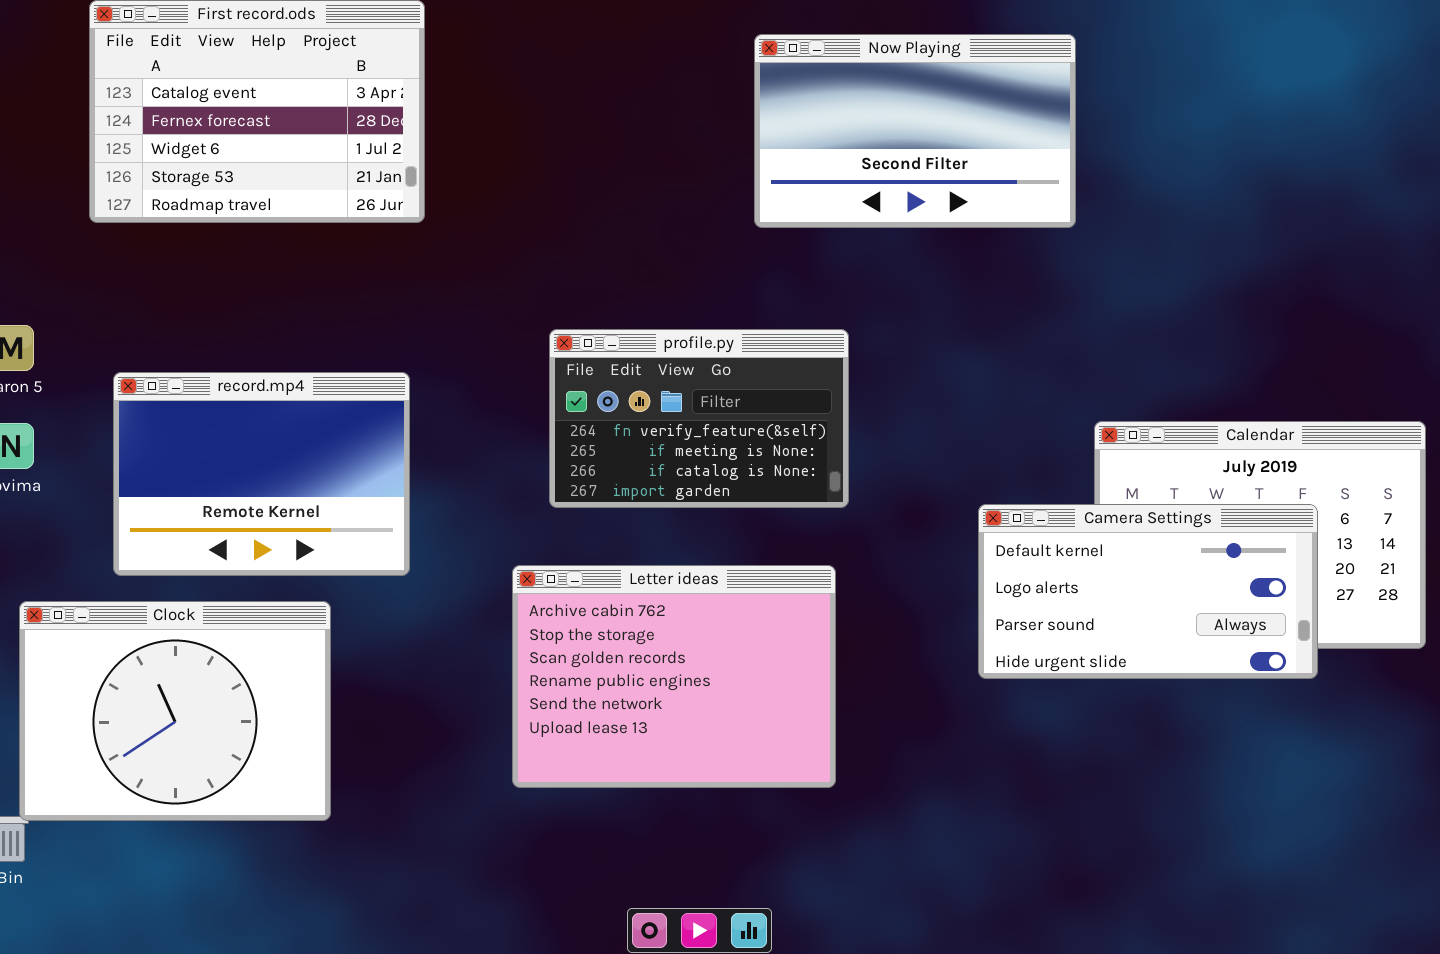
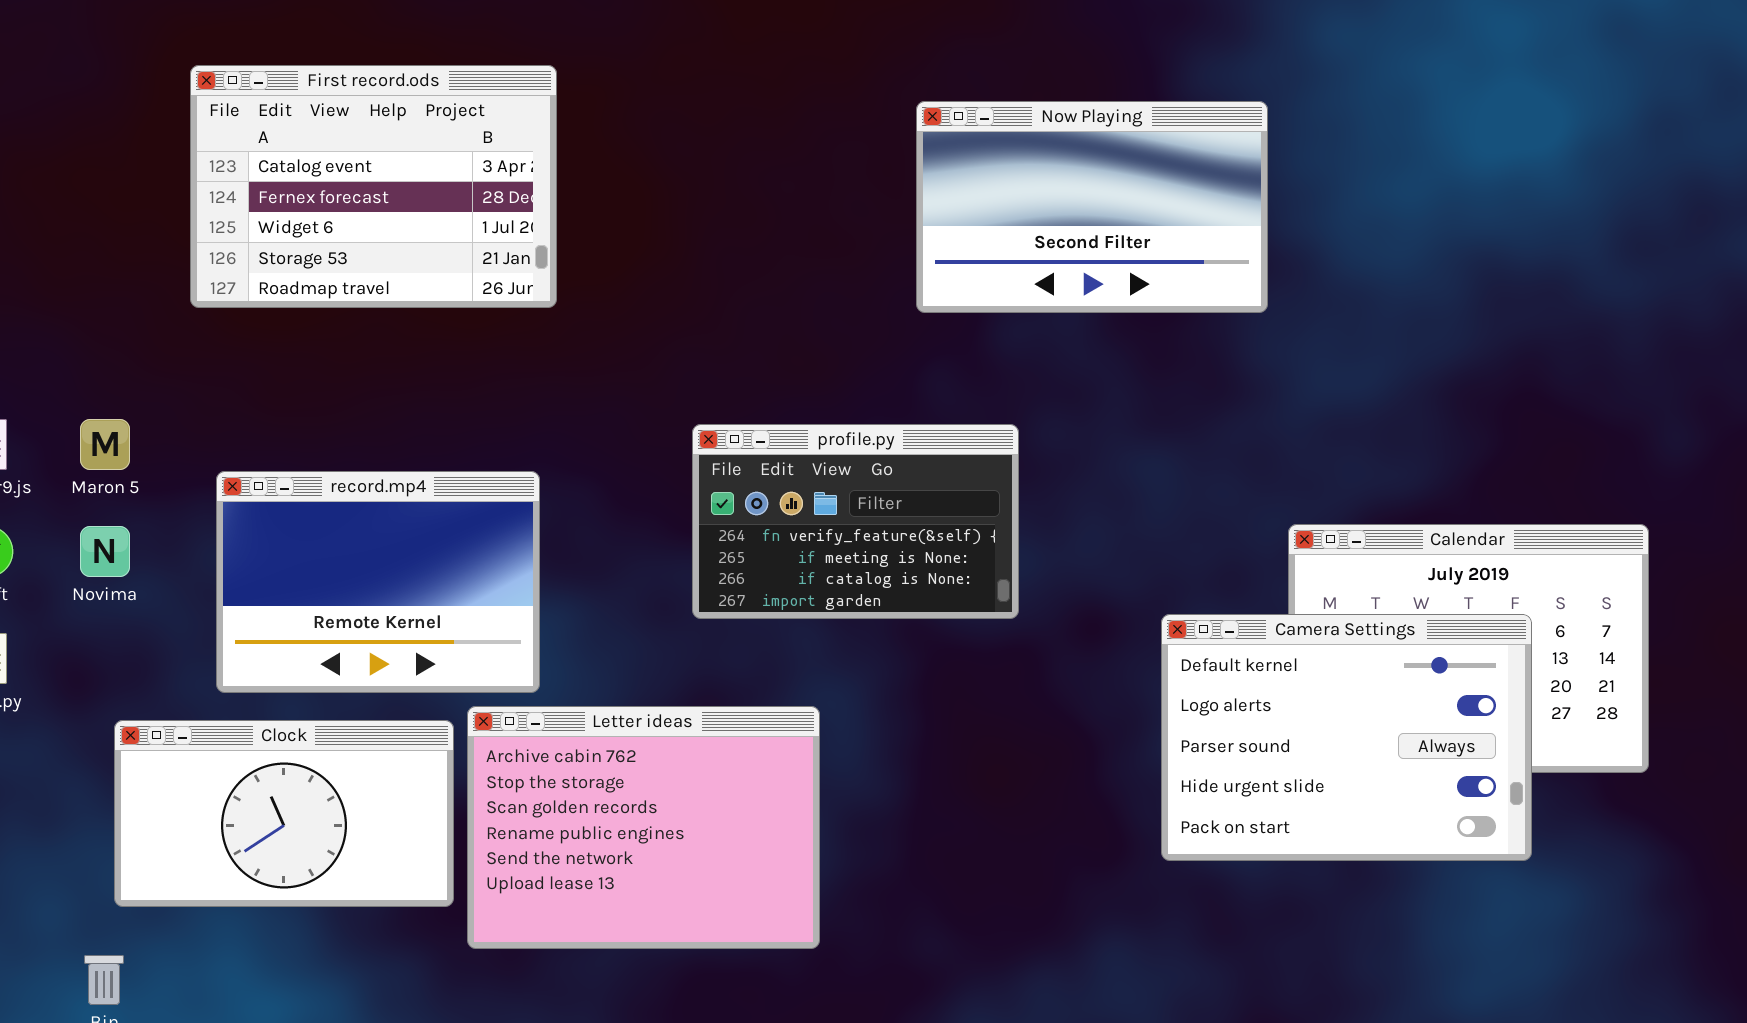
Camera Settings: [978,504,1318,679] -> [1161,614,1532,861], resized
Letter ideas: [512,565,836,788] -> [467,706,820,949], moved
Clock: [19,601,331,821] -> [114,720,454,907], resized

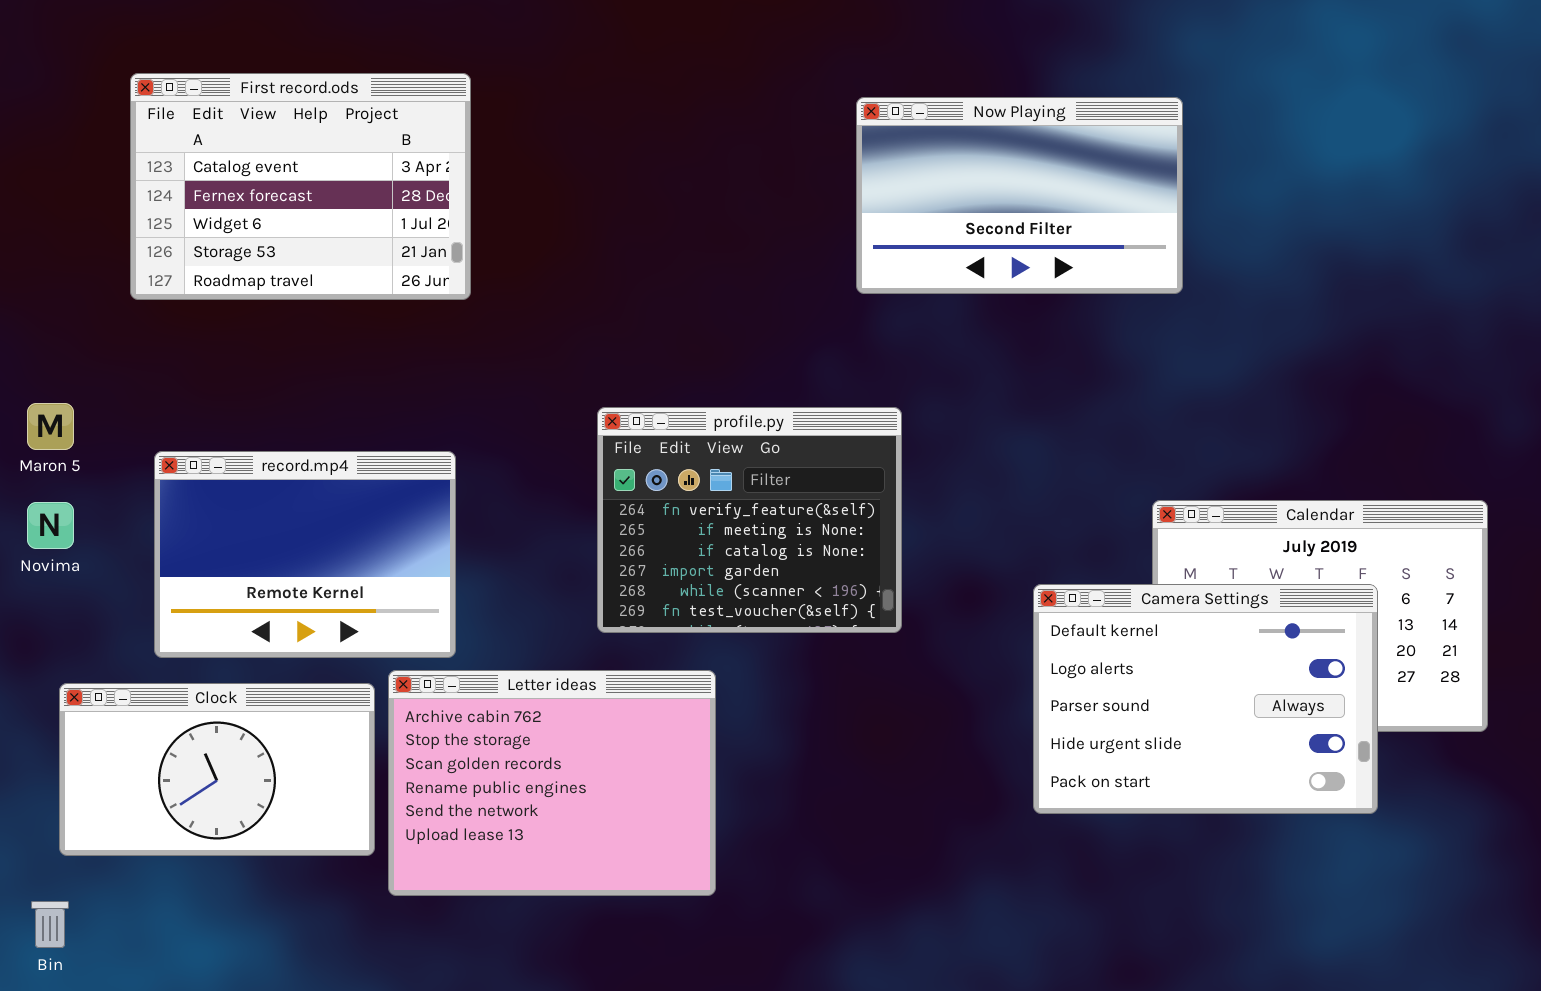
Now Playing: [916,101,1268,313] -> [856,97,1183,294], moved
profile.py: [692,424,1019,619] -> [597,407,902,633], resized

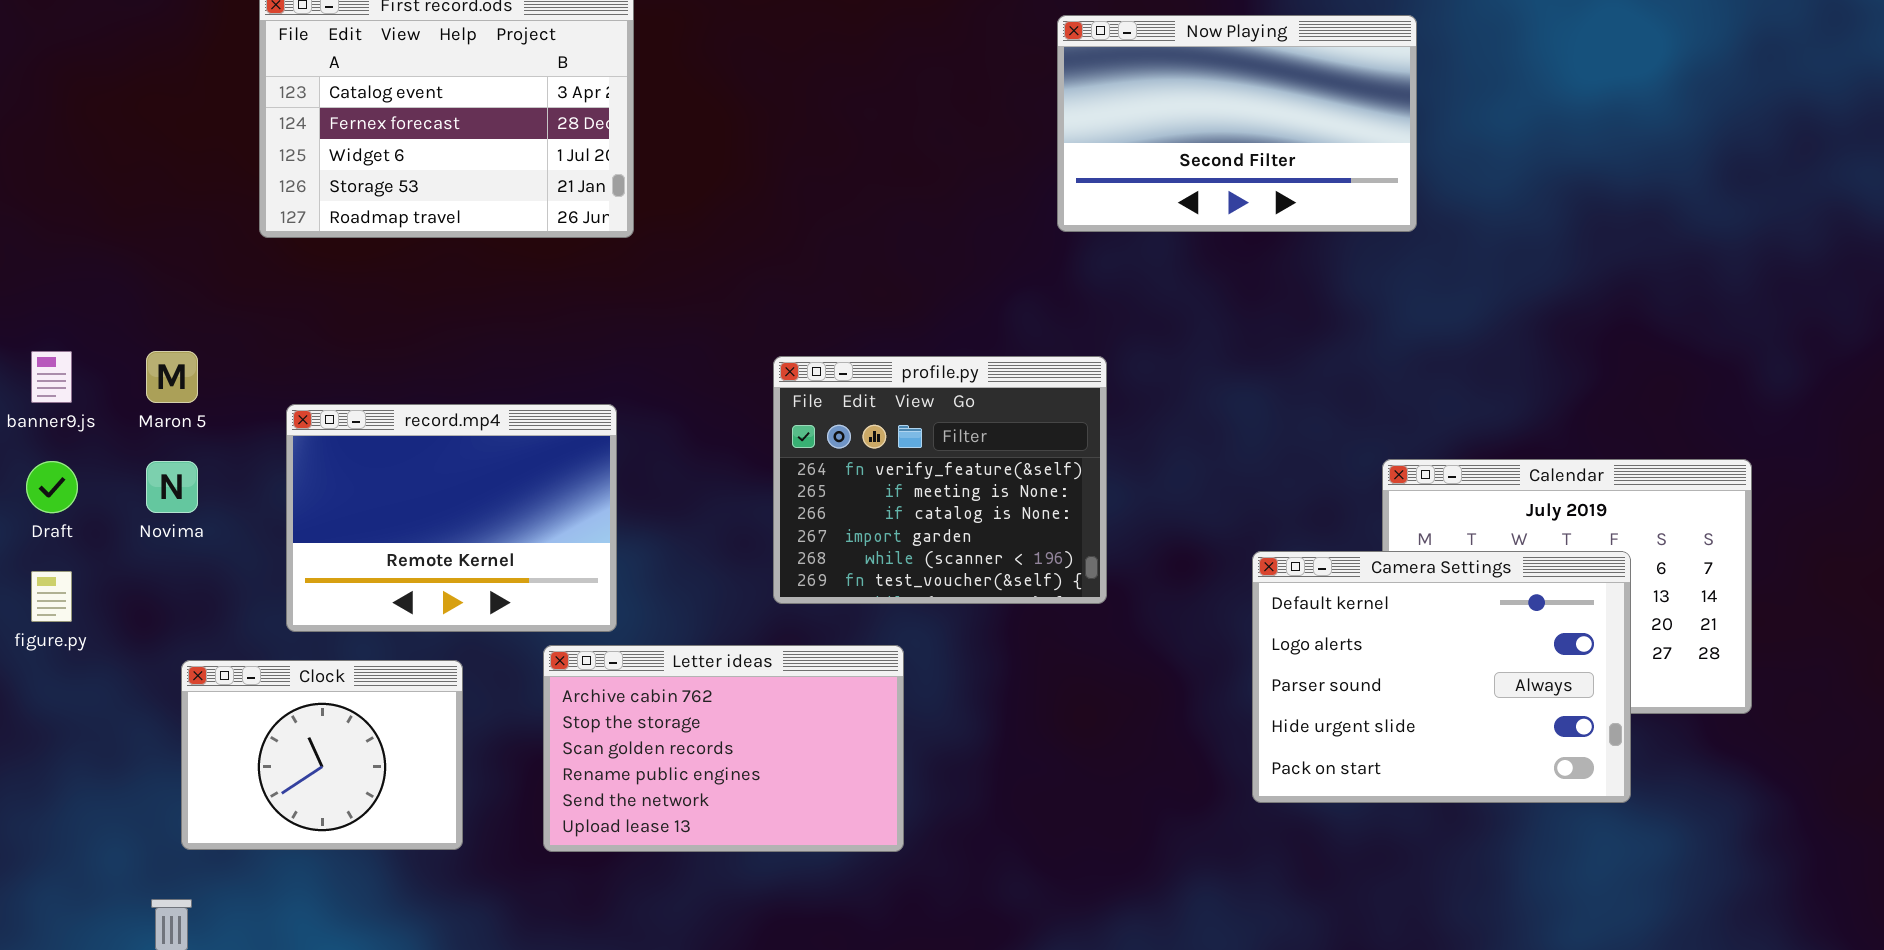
Letter ideas: [388,670,716,896] -> [543,645,904,852], resized
Clock: [59,683,375,856] -> [181,660,463,850], resized

